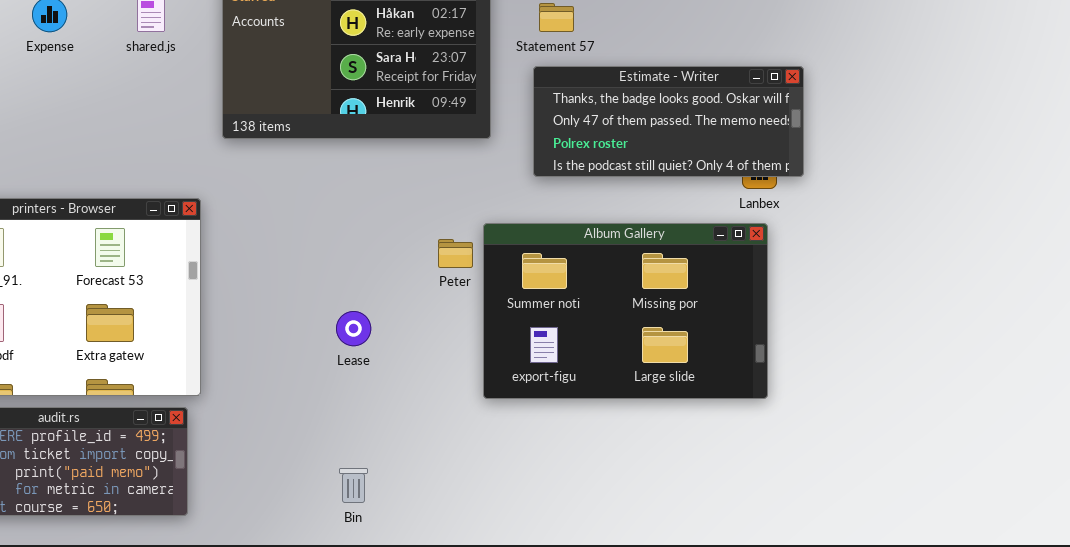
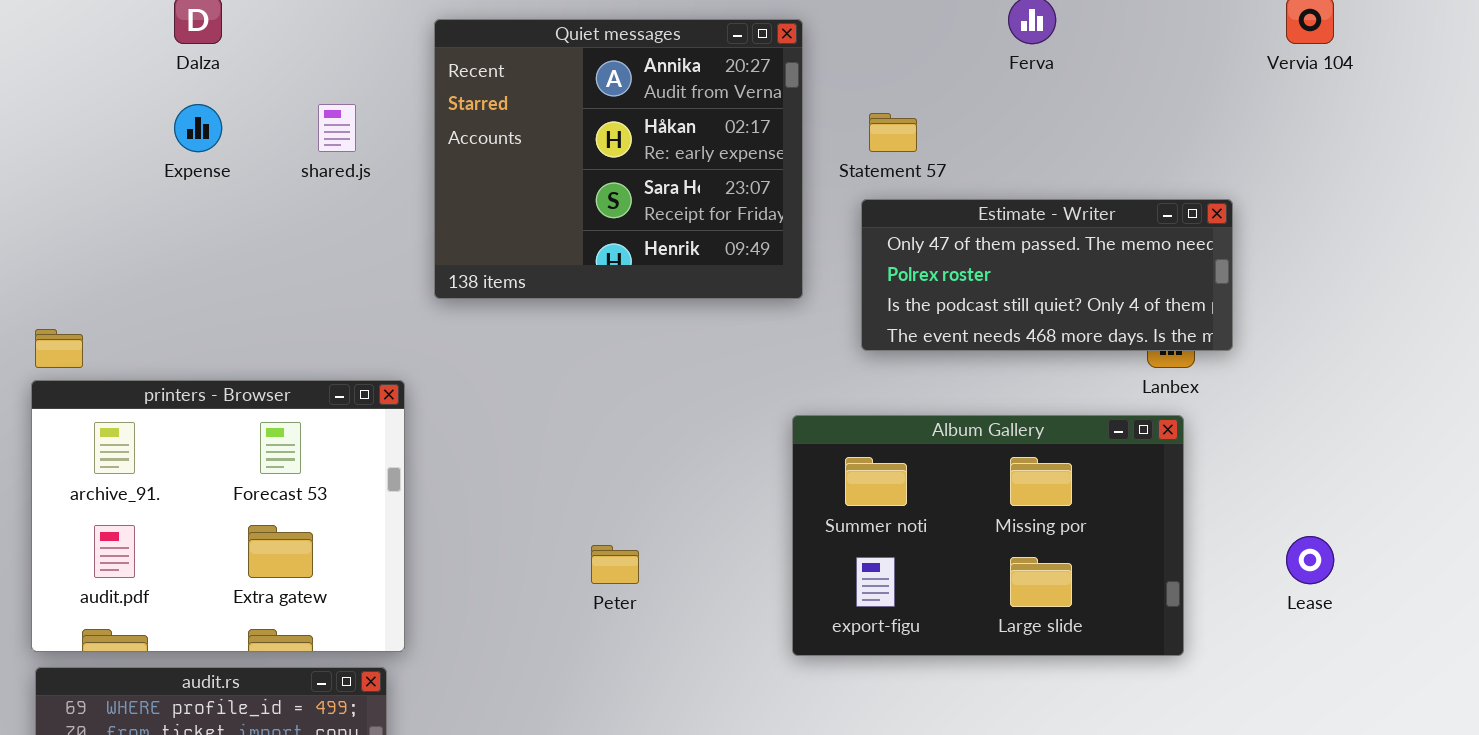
Estimate - Writer: [533,66,804,177] -> [861,199,1233,351], scrolled down 1 row
Peter: [438,239,473,268] -> [591,545,639,584], moved
Lease: [336,311,371,346] -> [1286,536,1334,584], moved

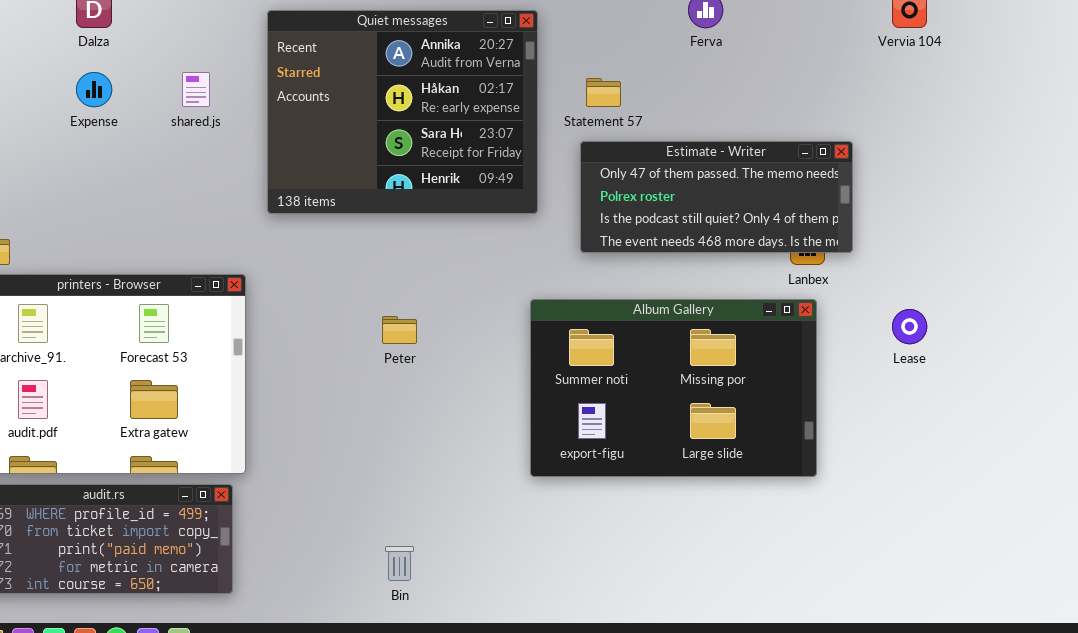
Lease: [1286,536,1334,584] -> [892,309,927,344], moved
Peter: [591,545,639,584] -> [382,316,417,344], moved

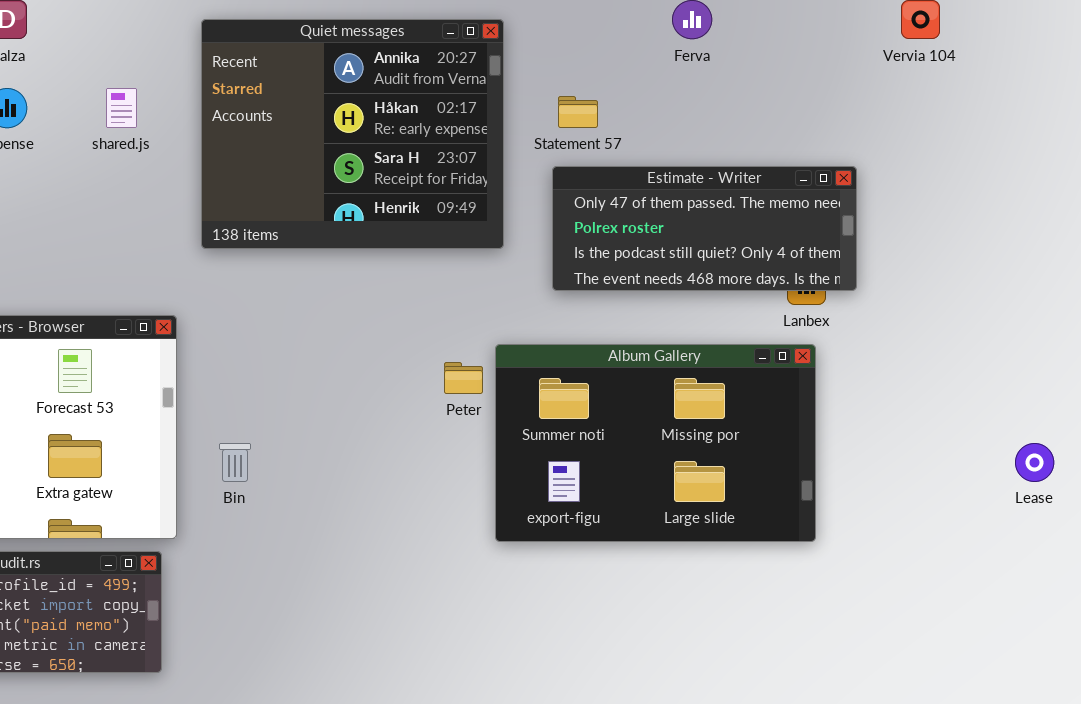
Lease: [892,309,927,344] -> [1015,443,1054,482], moved
Peter: [382,316,417,344] -> [444,362,483,394], moved
Bin: [385,546,414,581] -> [219,443,251,482], moved

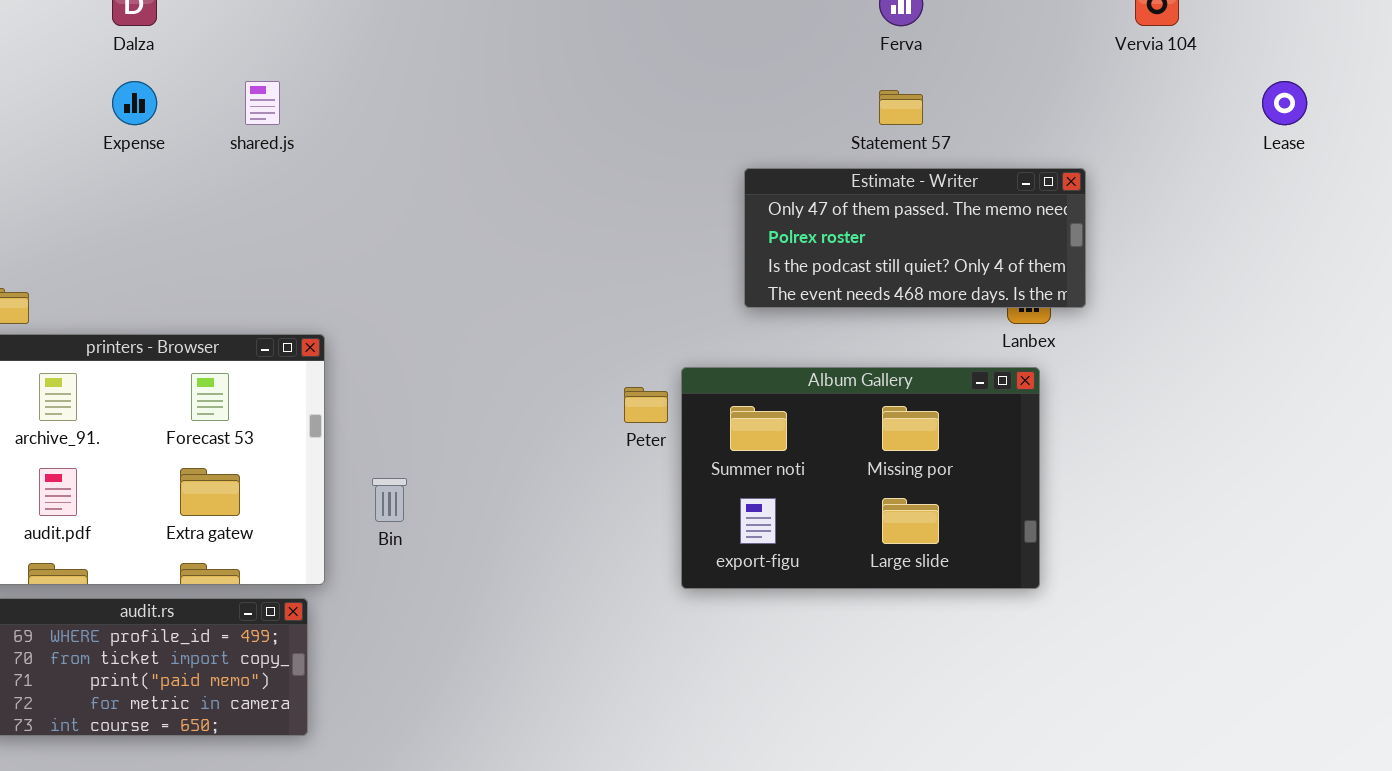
Quiet messages: [201,19,504,249] -> none, closed
Statement 57: [558,96,598,128] -> [879,90,923,125], moved
Lease: [1015,443,1054,482] -> [1262,81,1307,125], moved

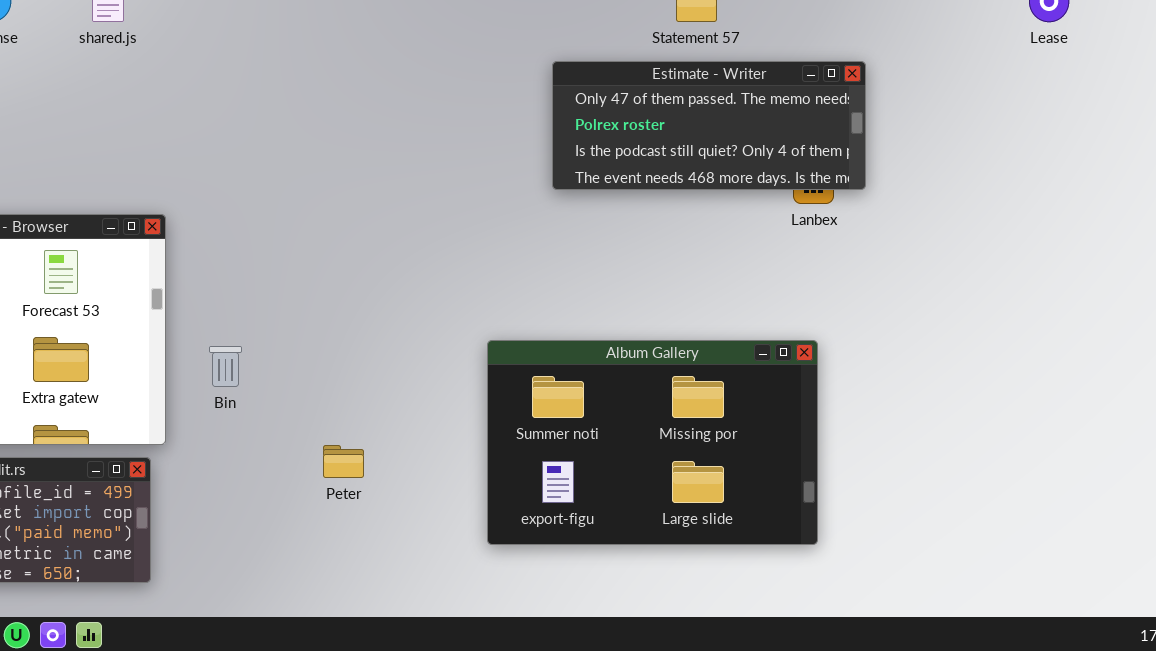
Album Gallery: [681,367,1040,589] -> [487,340,818,545], moved
Peter: [624,387,668,423] -> [323,445,364,478], moved

